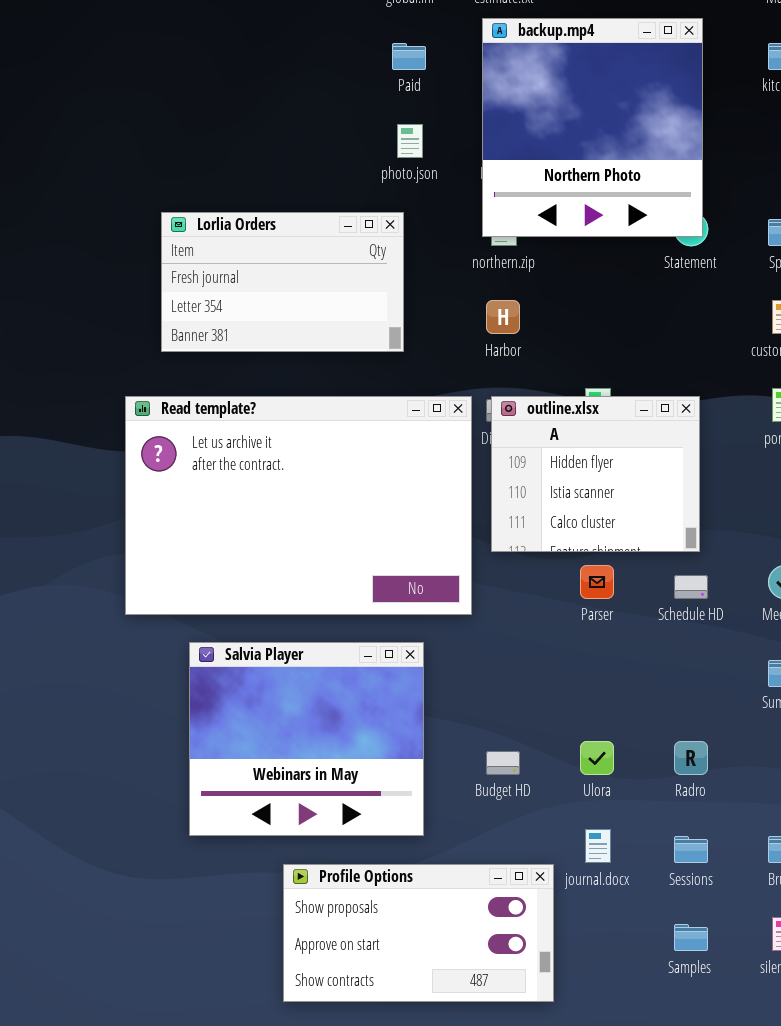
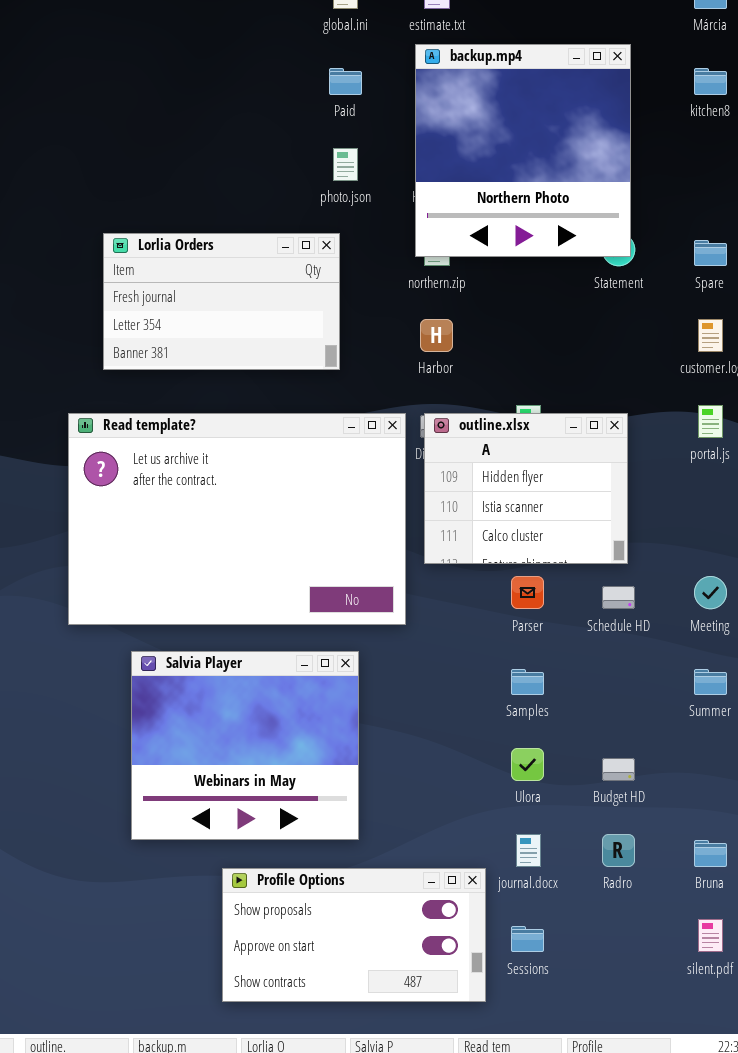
Radro: [674,741,708,775] -> [602,834,635,867], moved
Budget HD: [486,751,520,775] -> [602,758,635,781], moved
Sessions: [674,836,708,863] -> [511,926,544,952], moved
Samples: [674,924,708,951] -> [511,669,544,695], moved

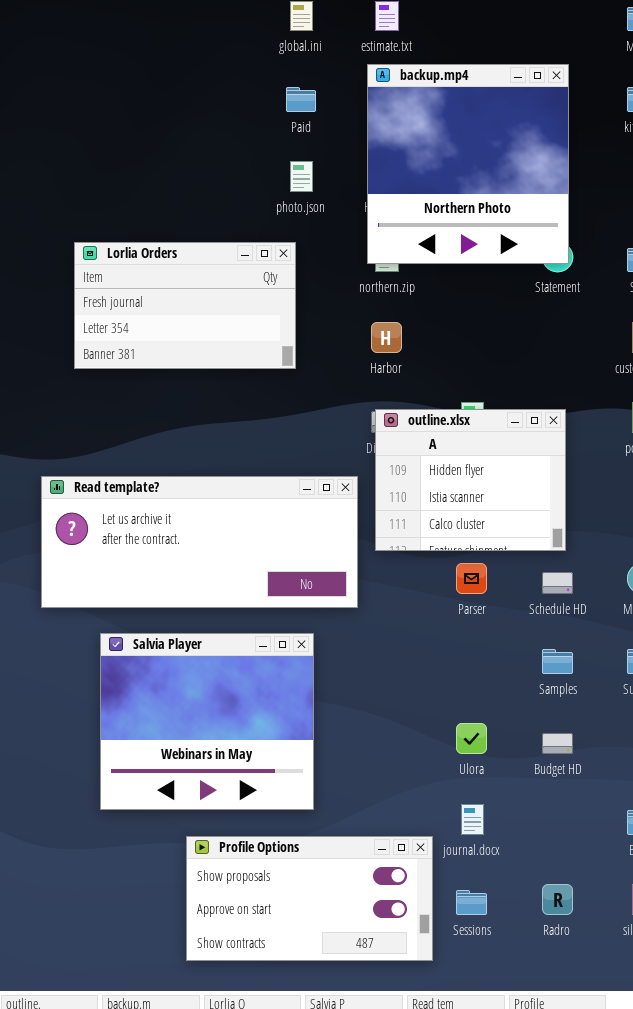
Read template?: [68,413,406,625] -> [41,476,358,608], resized
Samples: [511,669,544,695] -> [542,649,573,674], moved
Radro: [602,834,635,867] -> [542,884,573,915], moved

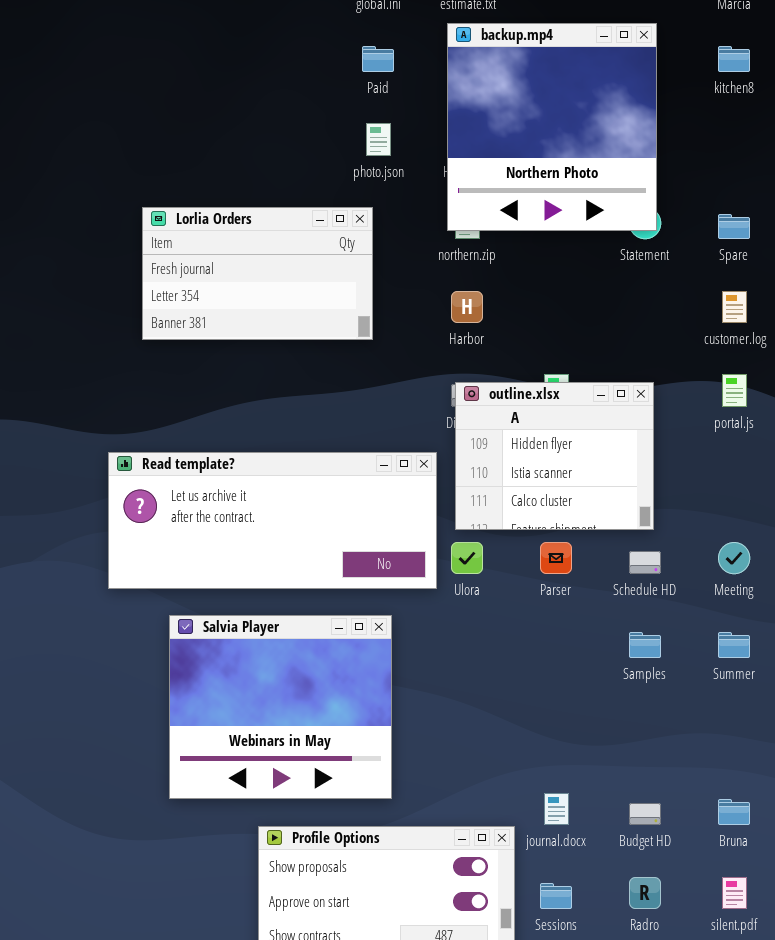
Ulora: [456,723,487,754] -> [451,542,483,574], moved
Budget HD: [542,733,573,754] -> [629,803,661,825], moved

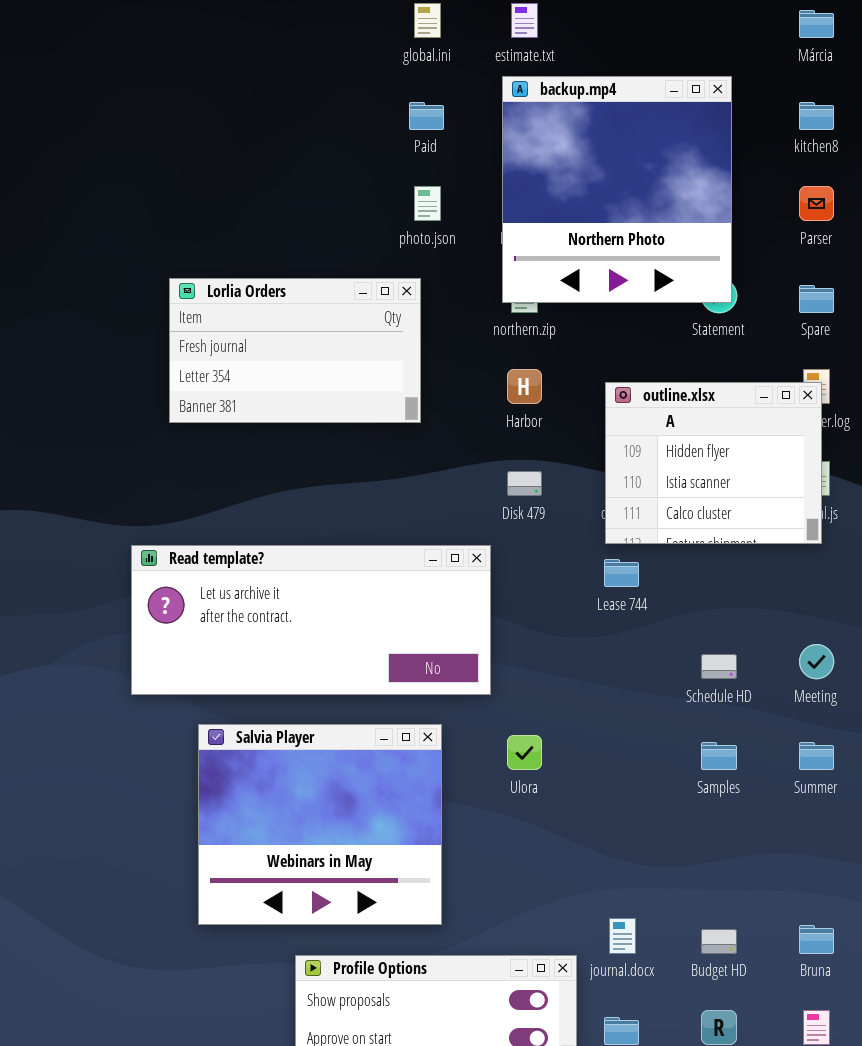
outline.xlsx: [455,382,654,530] -> [605,382,822,544], moved
Ulora: [451,542,483,574] -> [507,735,542,770], moved
Parser: [540,542,572,574] -> [799,186,834,221], moved

